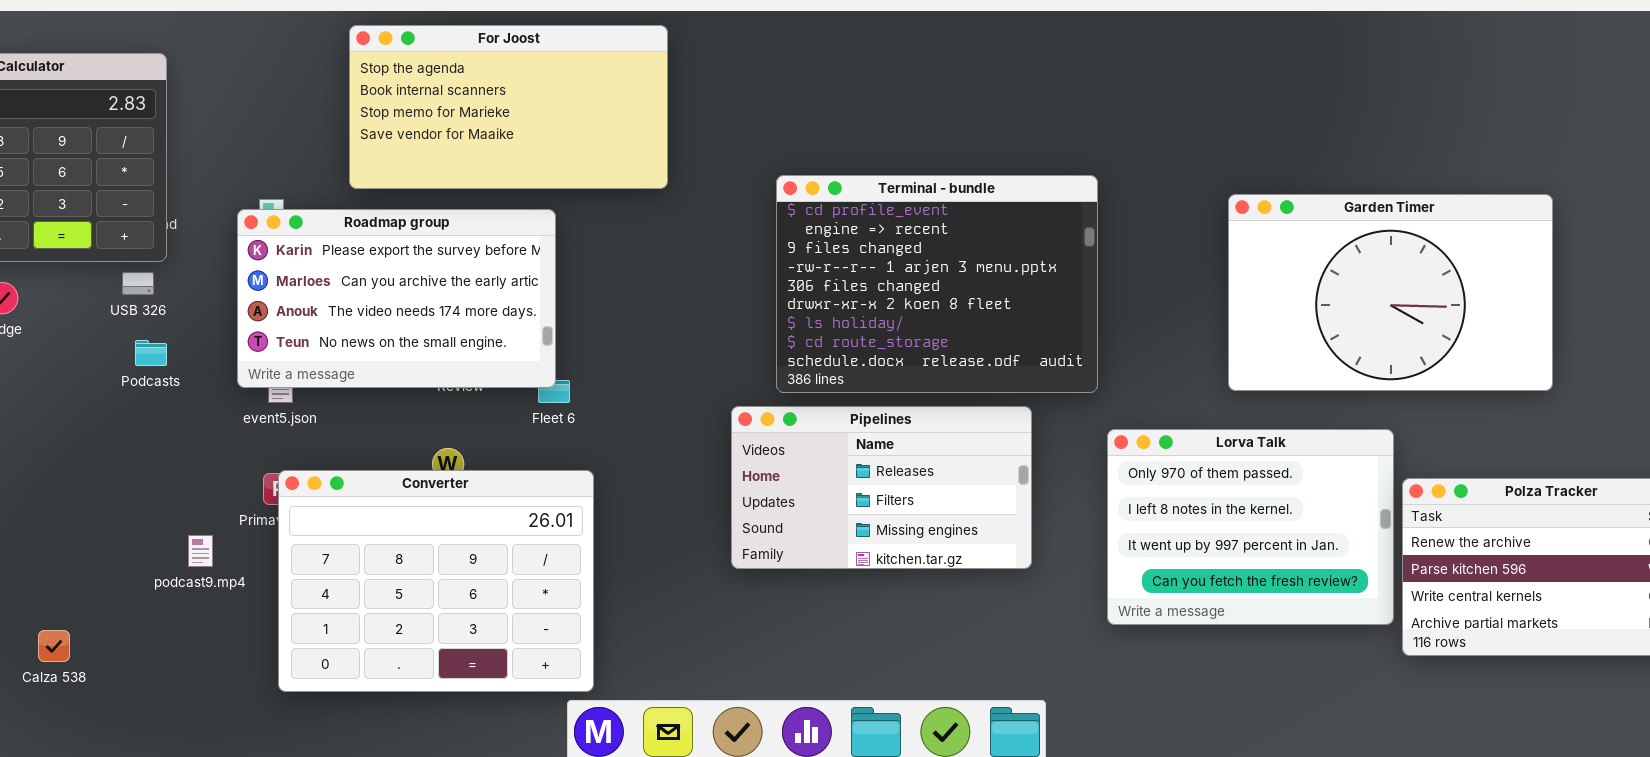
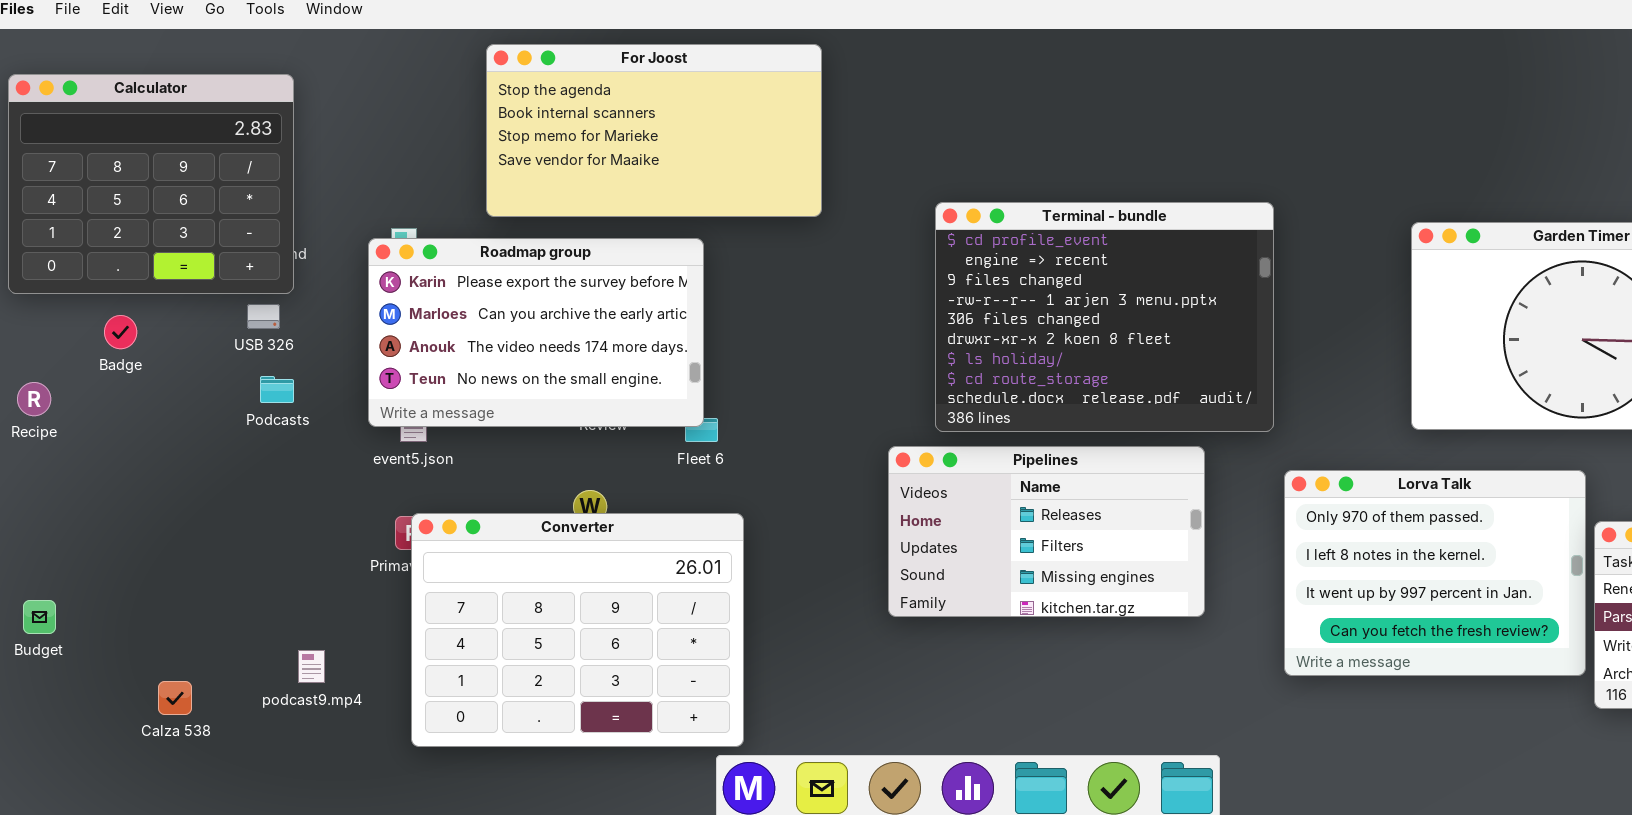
podcast9.mp4: [188,535,213,567] -> [298,650,325,683], moved

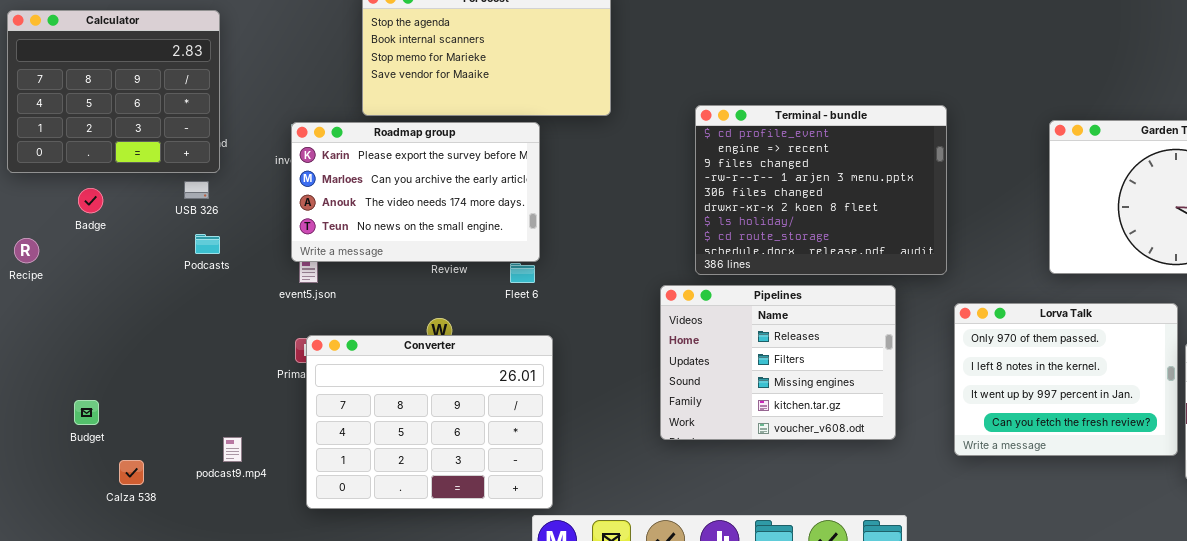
Roadmap group: [368,238,704,427] -> [291,122,540,262], moved
Pipelines: [888,446,1205,617] -> [660,285,896,440], resized
Budget: [23,600,56,634] -> [74,400,99,425], moved

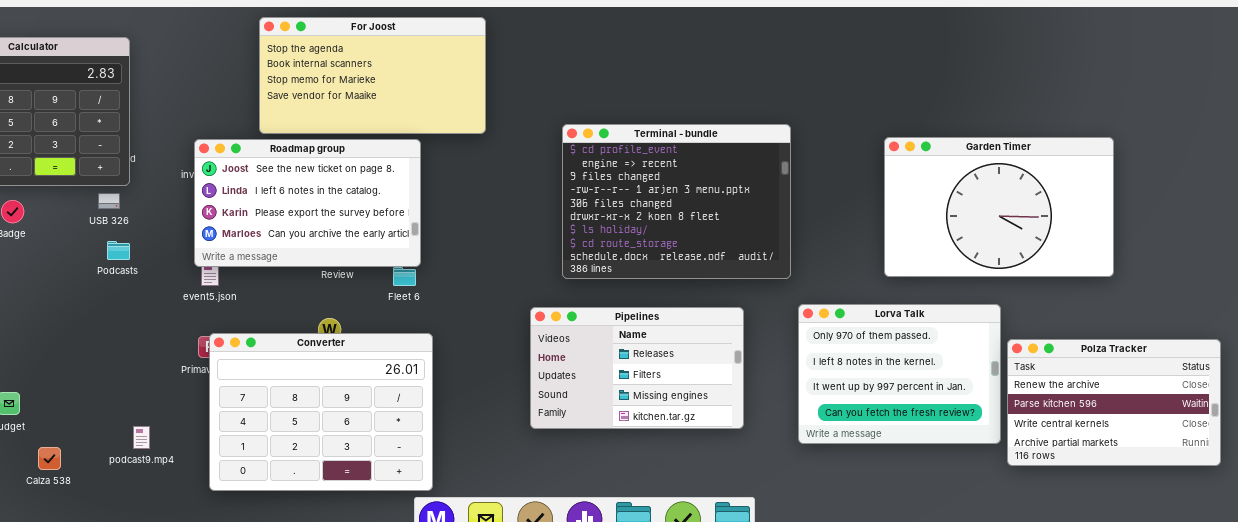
Roadmap group: [291,122,540,262] -> [194,139,421,267], scrolled up 2 rows
Pipelines: [660,285,896,440] -> [530,307,744,429], resized

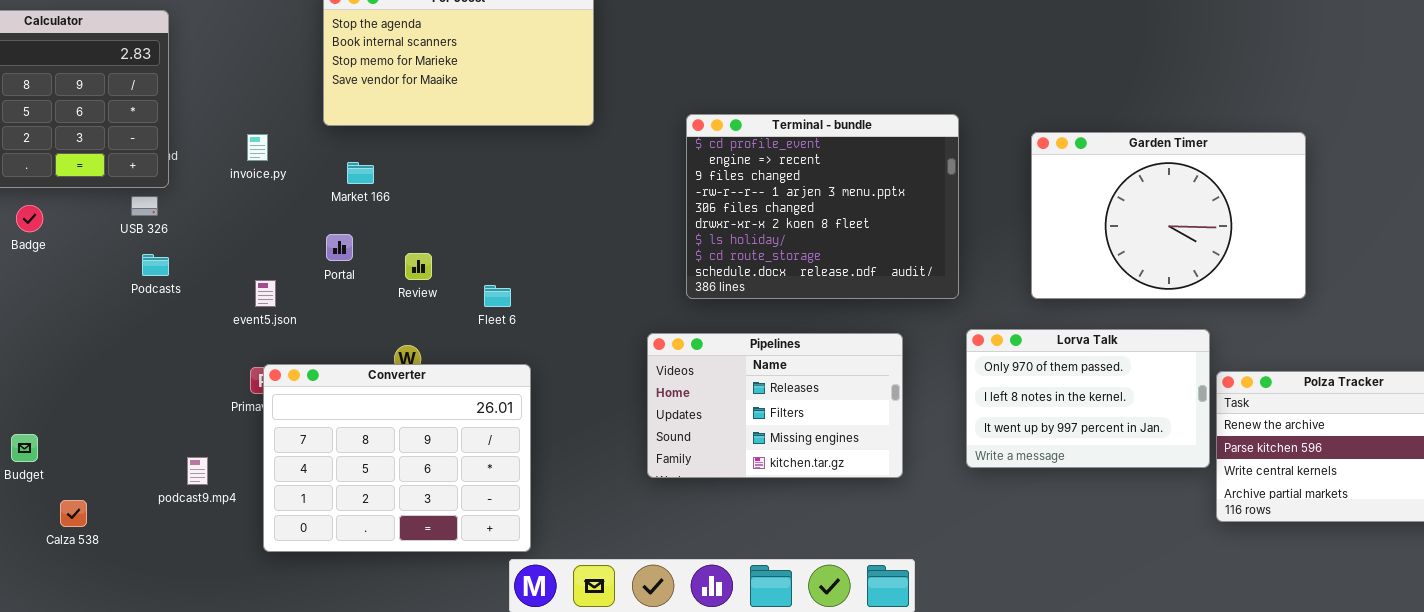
Garden Timer: [884,137,1114,277] -> [1031,132,1306,299], moved
Roadmap group: [194,139,421,267] -> none, closed
Lorva Talk: [798,304,1001,444] -> [966,329,1210,468], resized
podcast9.mp4: [133,426,150,449] -> [187,457,208,485], moved

